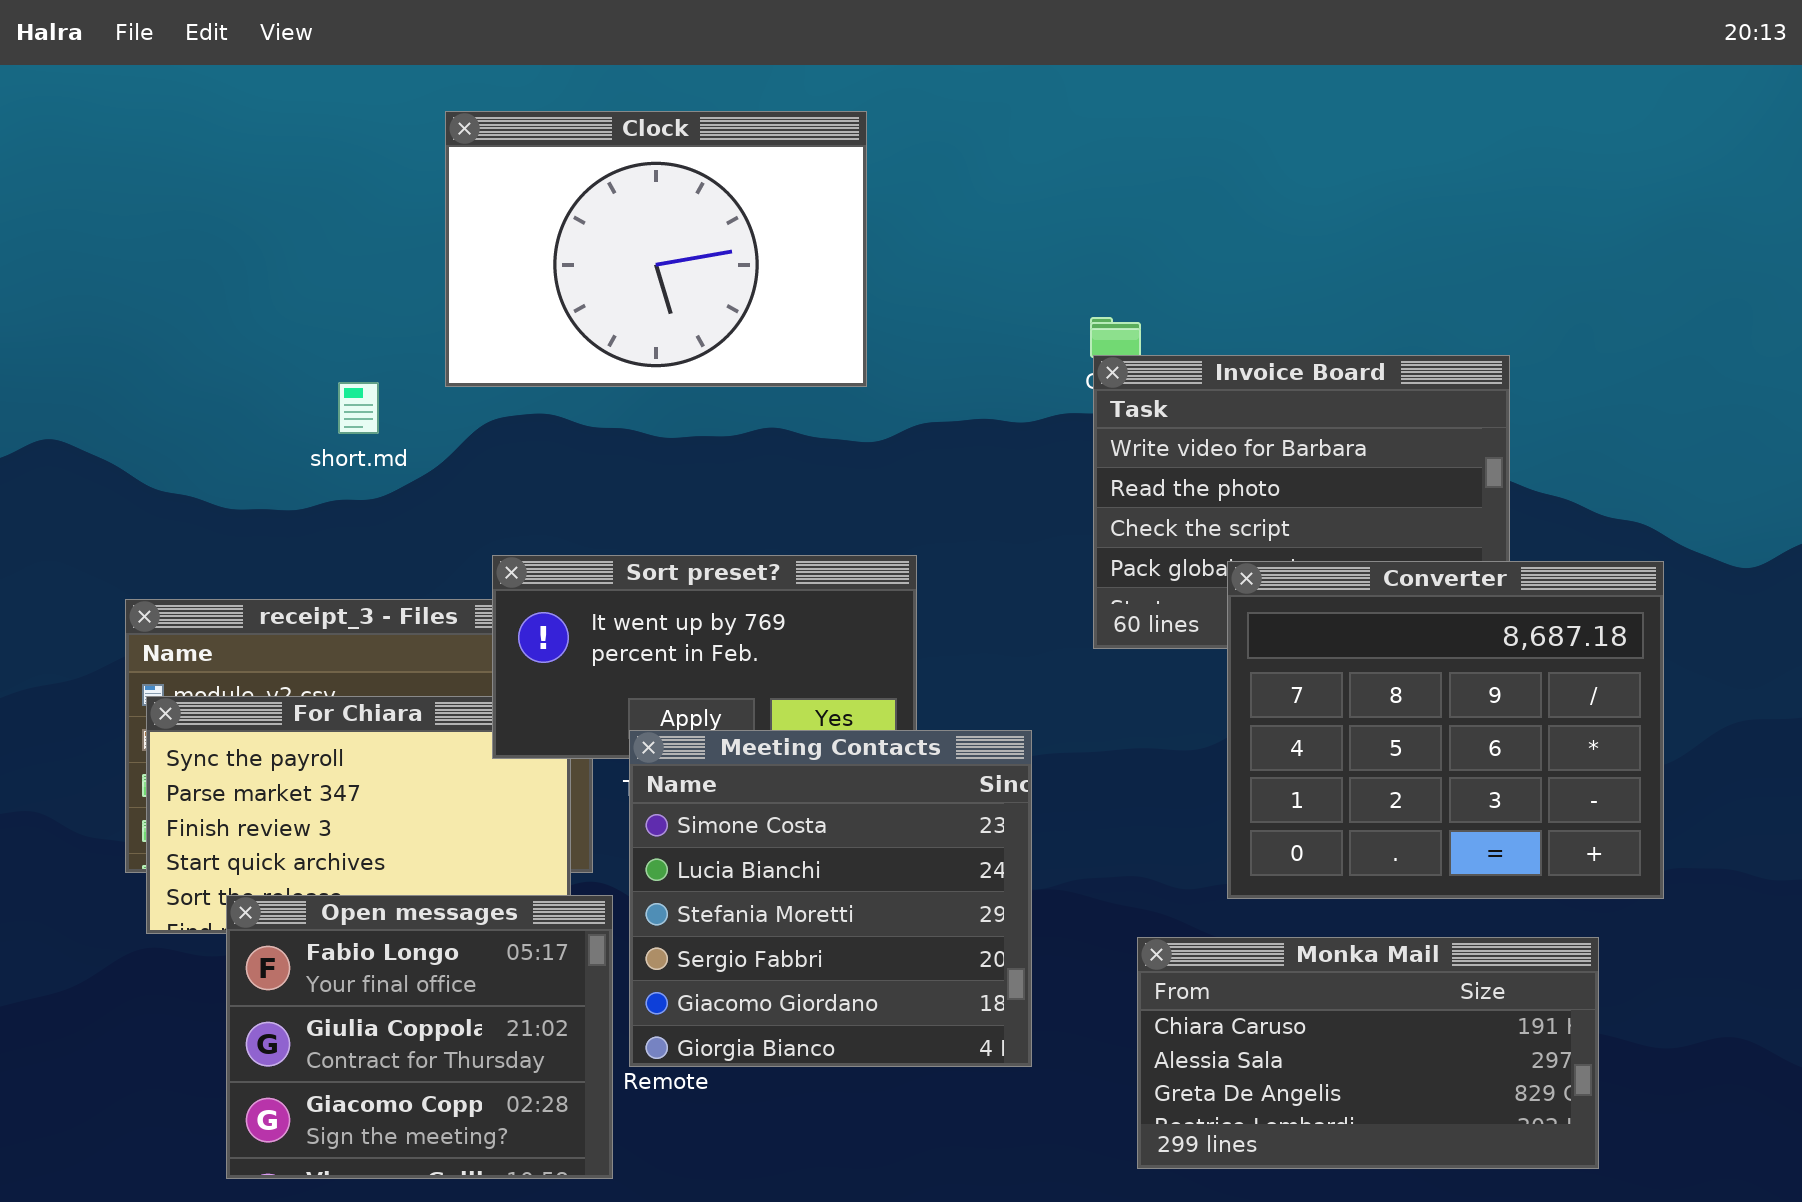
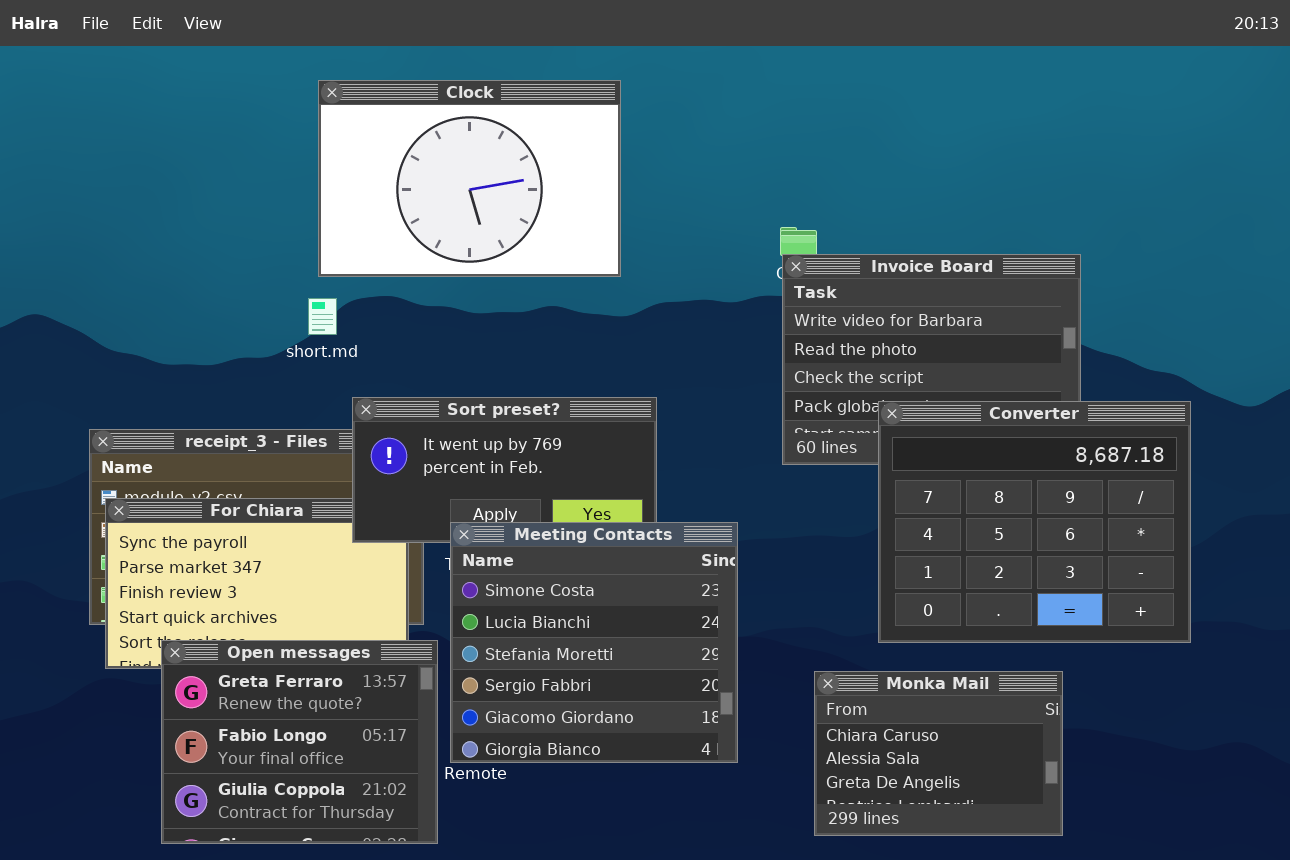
short.md: [338,382,379,434] -> [308,298,337,335], moved
Open messages: [226,895,613,1179] -> [161,640,438,844], scrolled up 1 row
Monka Mail: [1137,937,1599,1169] -> [814,671,1063,836], resized

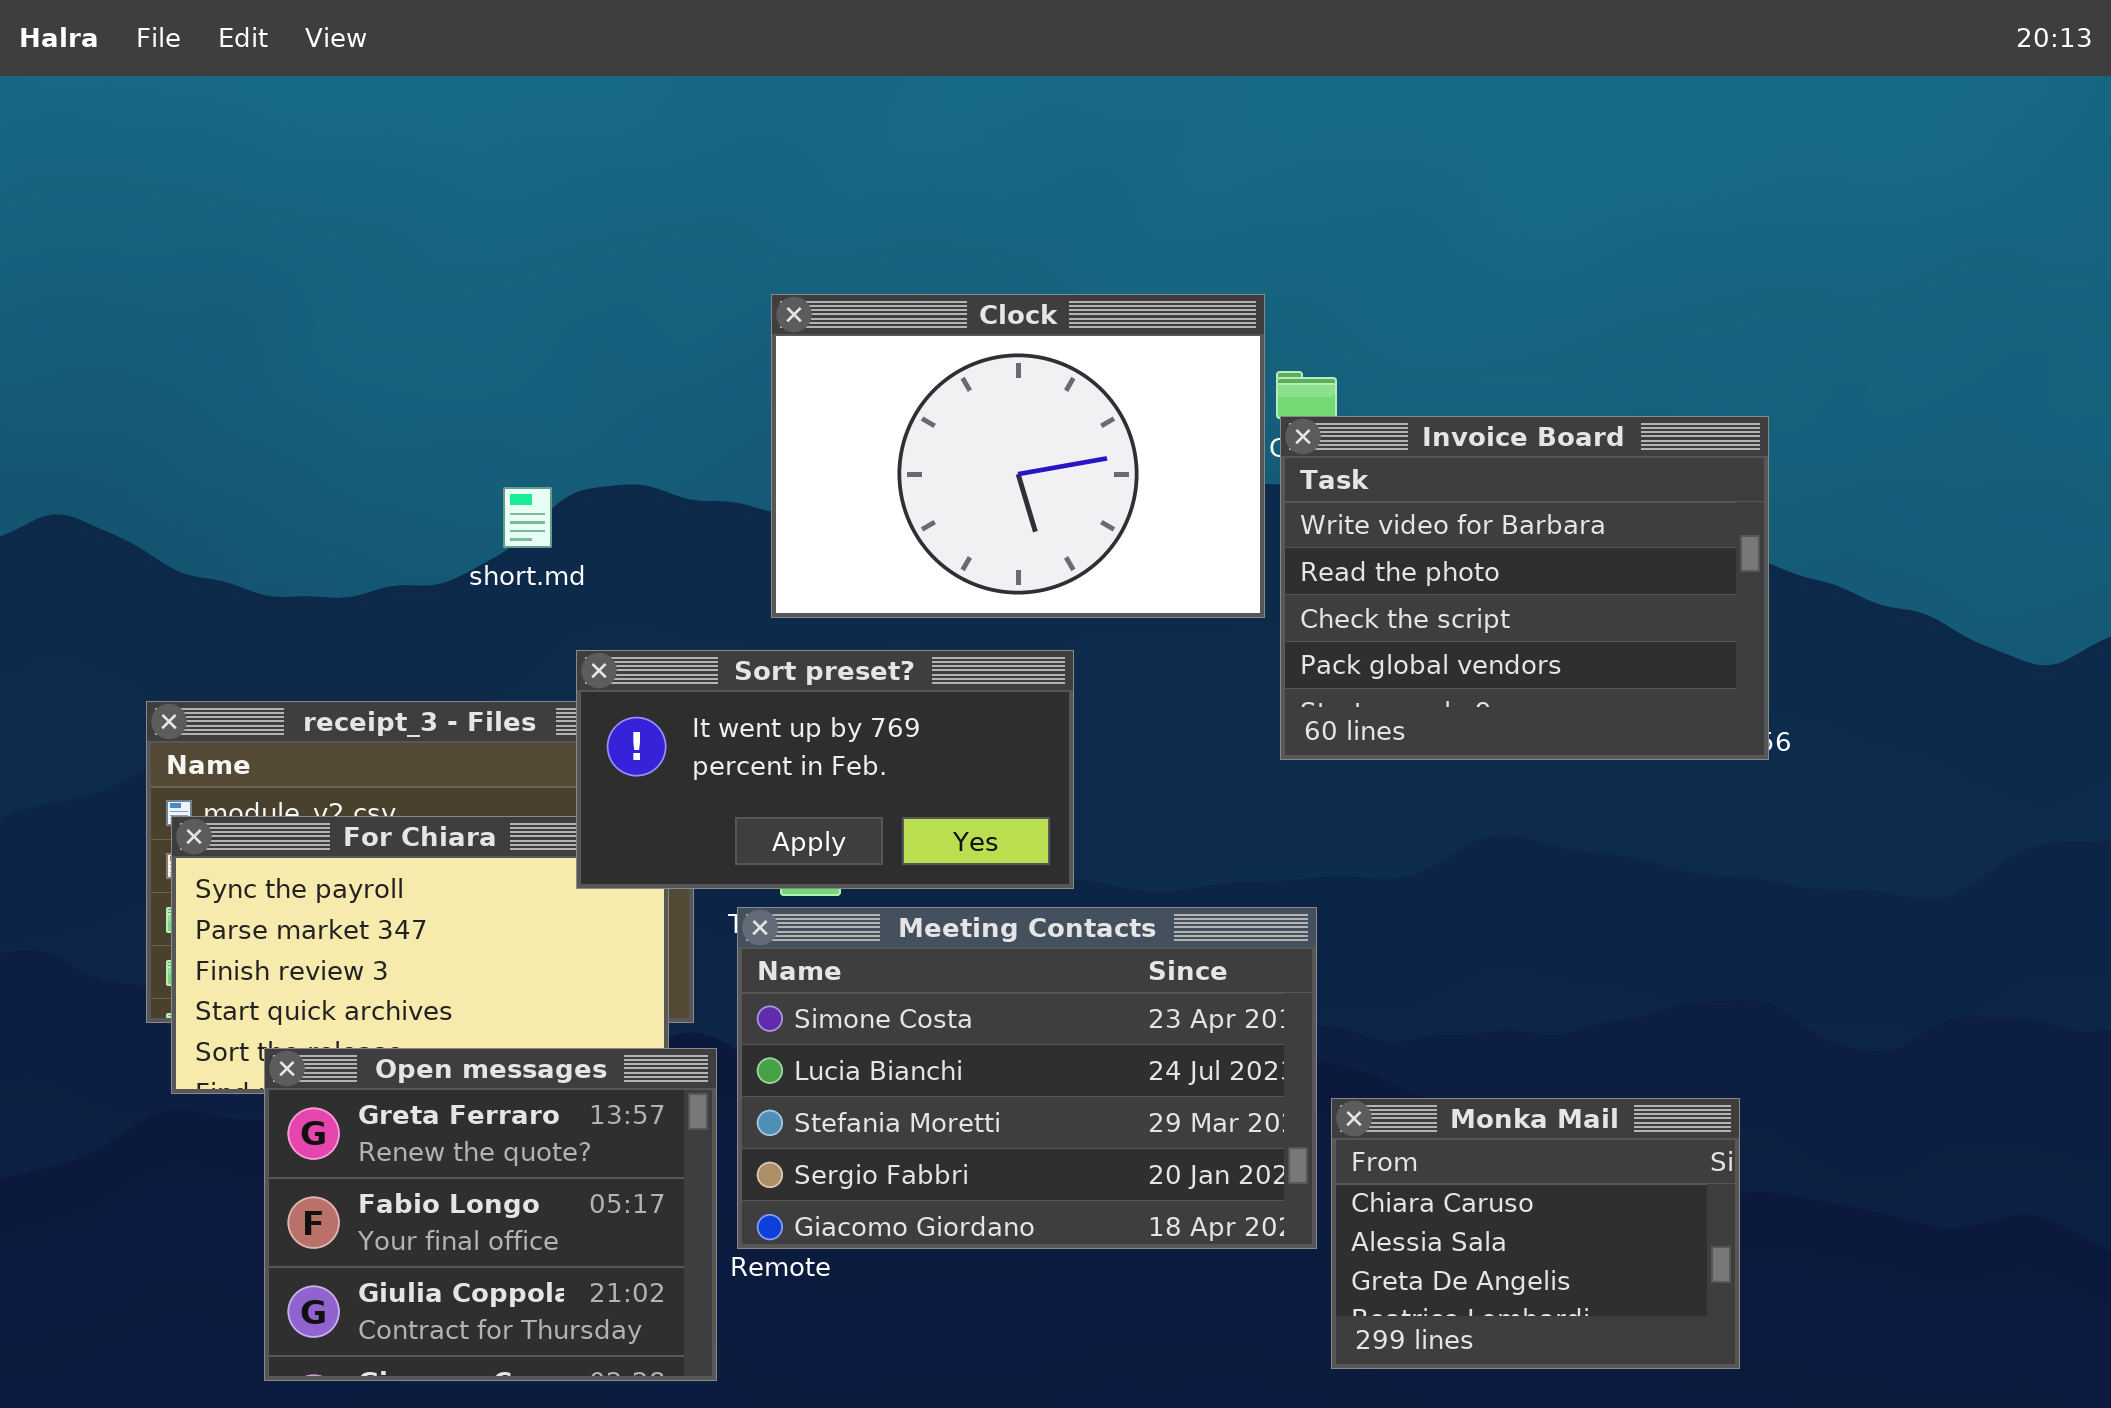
Clock: [318,80,621,277] -> [771,294,1265,618], moved
Converter: [878,401,1191,643] -> none, closed
Meeting Contacts: [450,522,738,763] -> [737,907,1317,1249], resized

